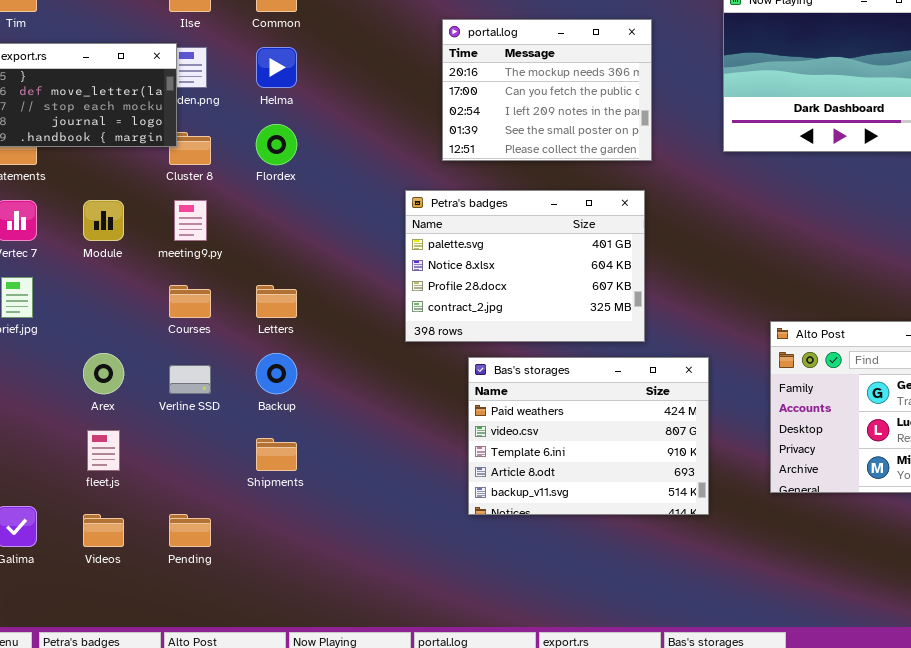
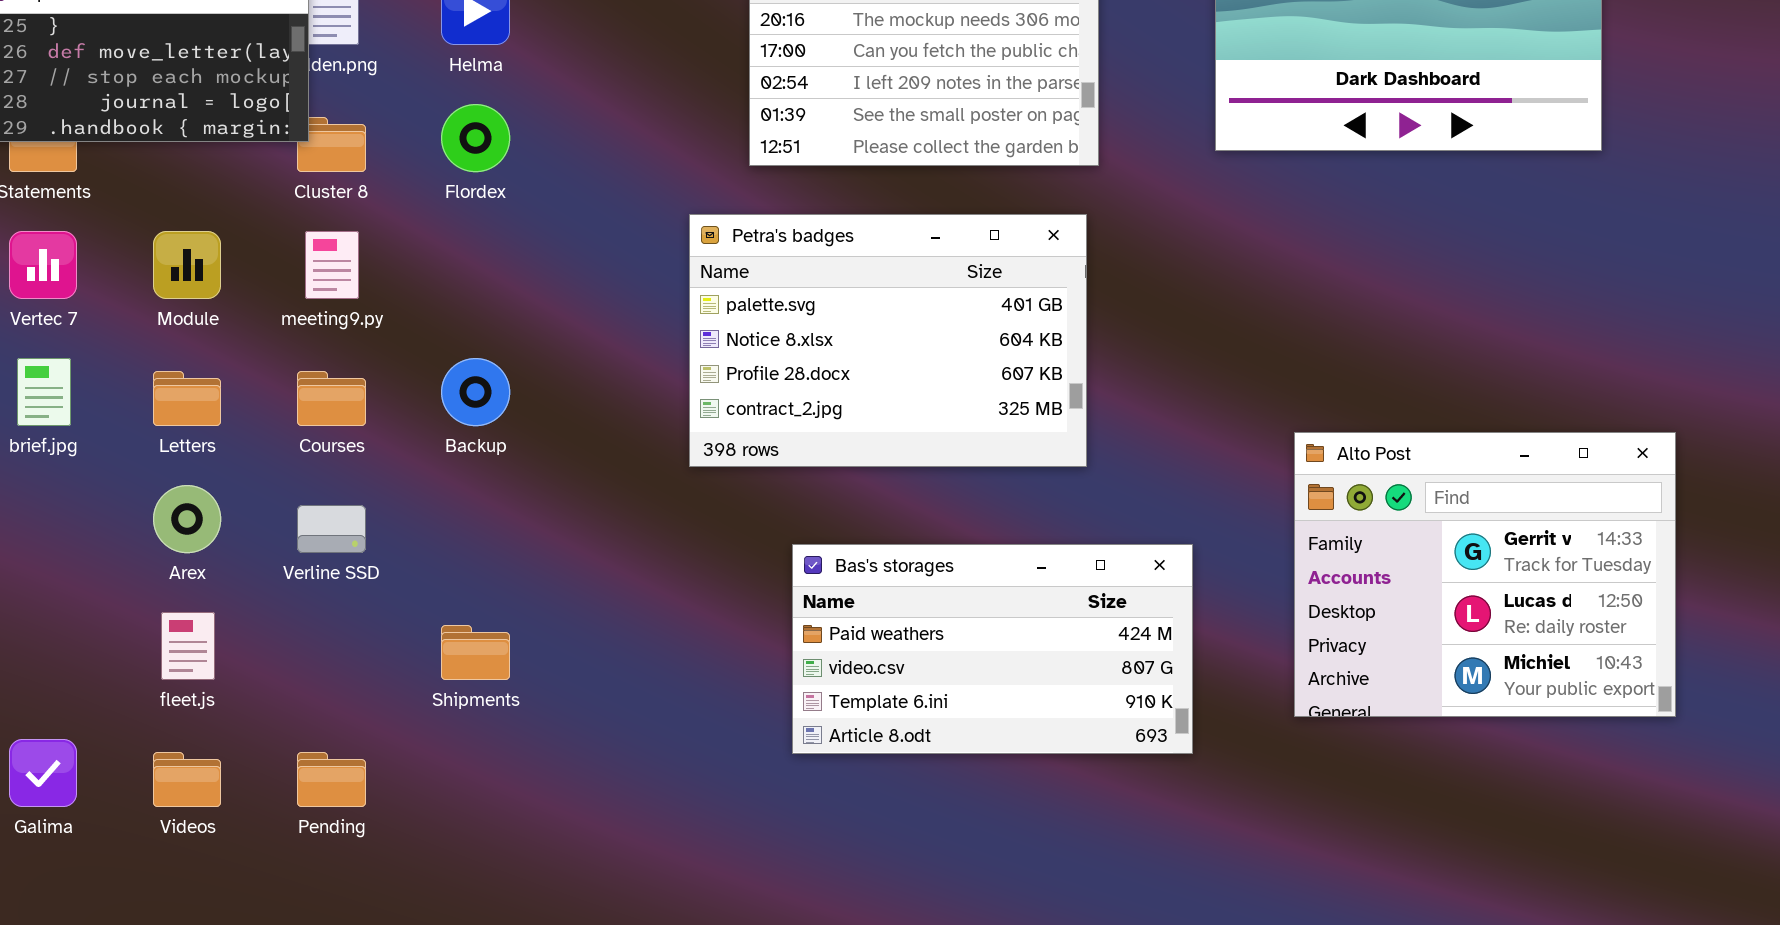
Letters: [256,285,297,318] -> [153,371,221,426], moved
Backup: [256,353,297,394] -> [441,358,510,426], moved
Bas's storages: [468,357,709,515] -> [792,544,1193,754], resized

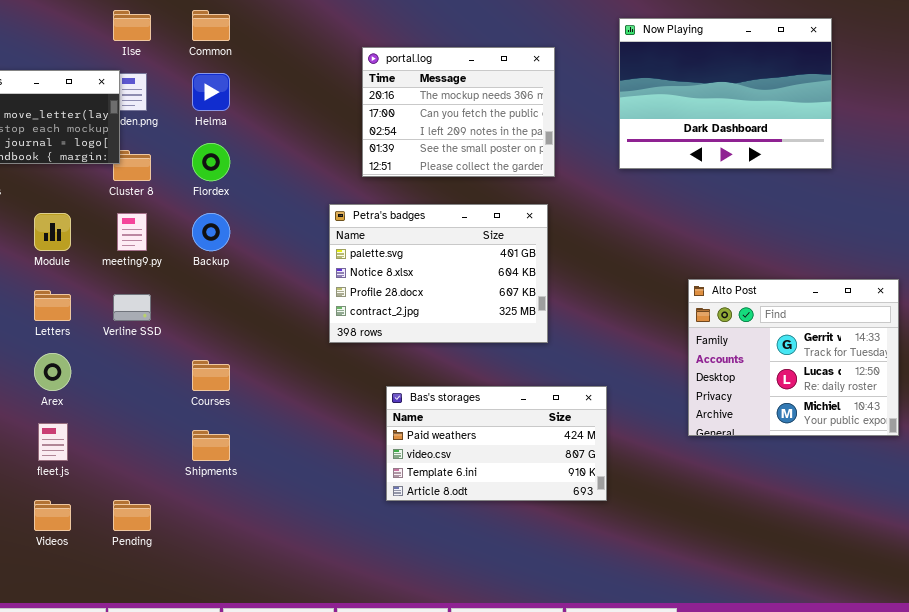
Backup: [441,358,510,426] -> [192,213,230,251], moved
Courses: [297,371,366,426] -> [192,360,230,391], moved
Alto Post: [1294,432,1676,717] -> [688,279,899,436], moved
Verline SSD: [297,505,366,553] -> [113,294,151,321], moved

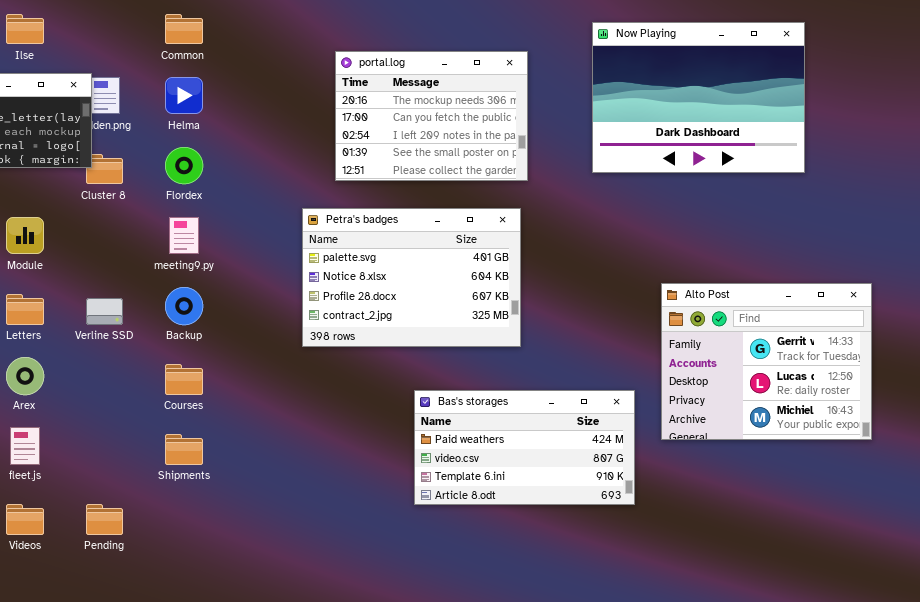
Ilse: [113,10,151,41] -> [6,14,44,44], moved
meeting9.py: [117,213,147,251] -> [169,217,199,254], moved
Backup: [192,213,230,251] -> [165,287,203,325], moved
Bas's storages: [386,386,607,501] -> [414,390,635,505], moved

